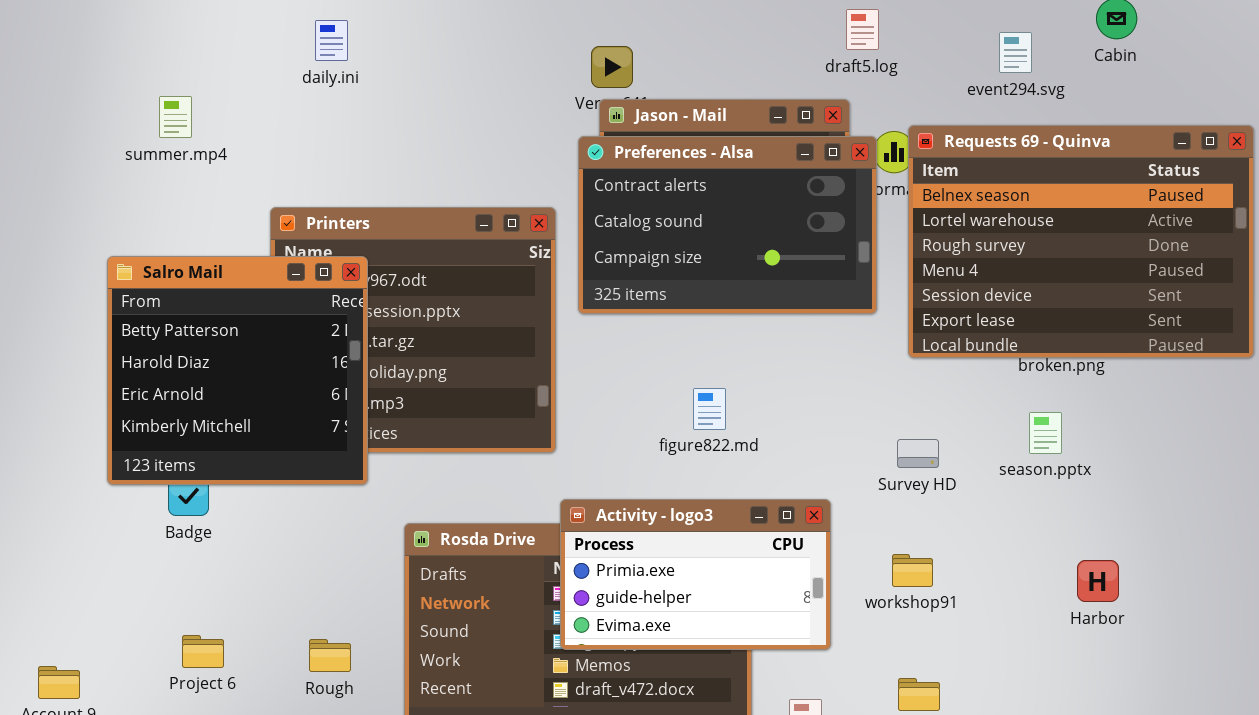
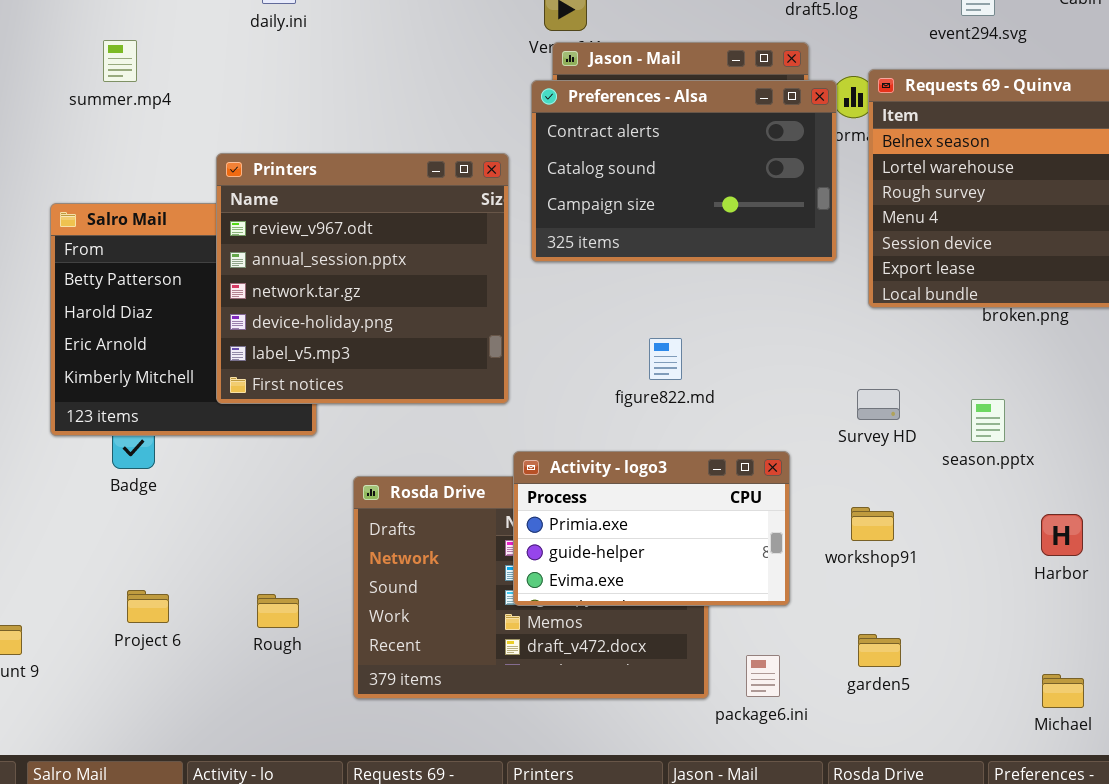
Printers: [270,207,556,453] -> [216,153,509,404], raised
season.pptx: [1029,412,1062,454] -> [971,399,1005,442], moved

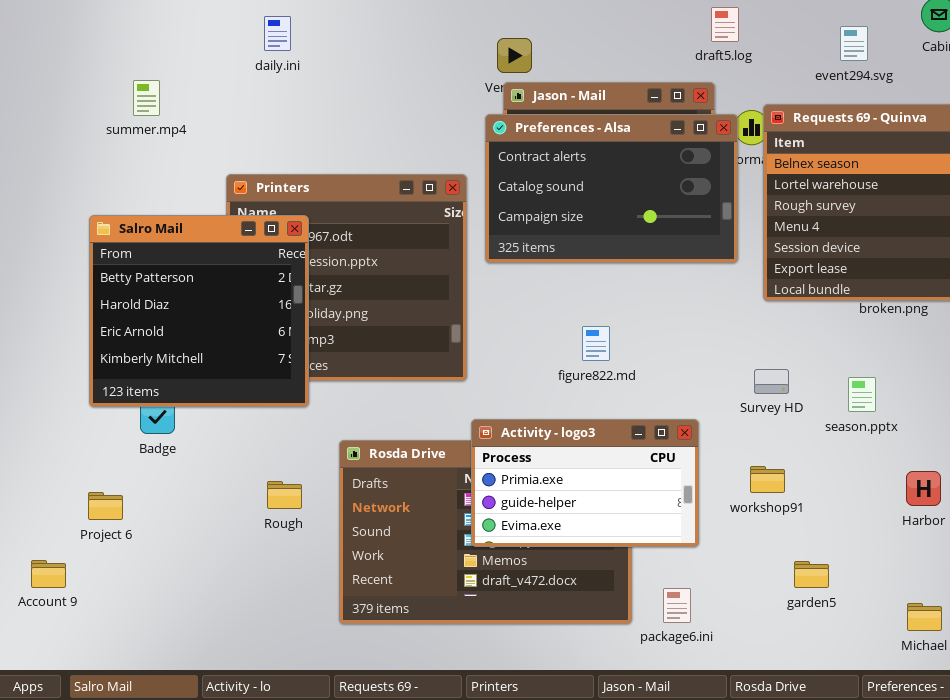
Salro Mail: [50,203,317,436] -> [89,215,309,407], raised
Project 6: [127,590,169,623] -> [88,492,123,520], moved
Rough: [257,594,299,628] -> [267,481,302,509], moved
garden5: [858,634,901,667] -> [794,561,829,588], moved

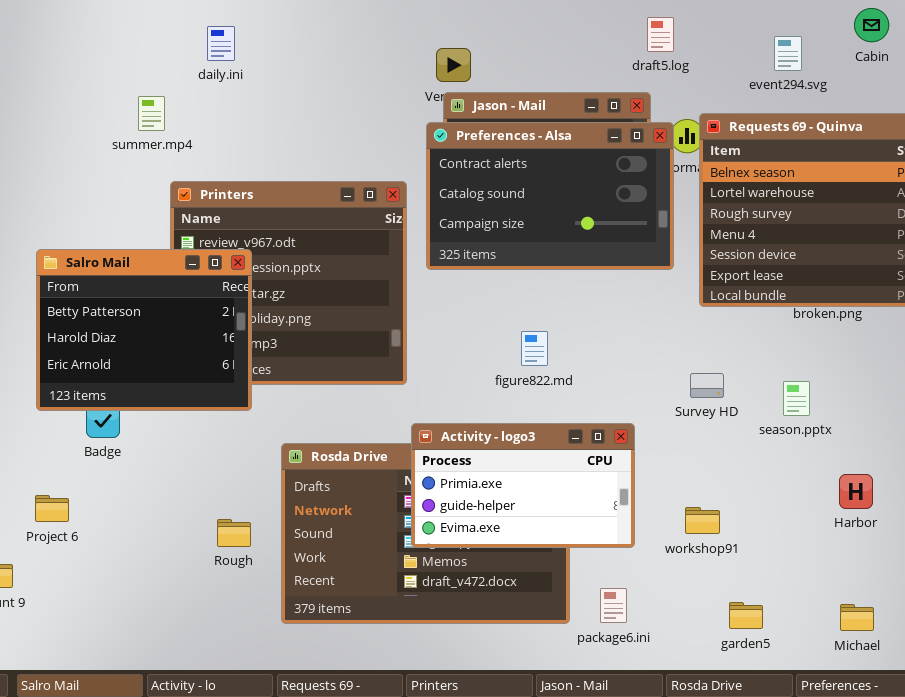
summer.mp4: [133,80,160,116] -> [138,96,165,131], moved
Salro Mail: [89,215,309,407] -> [36,249,252,411], resized
workshop91: [750,466,785,493] -> [685,507,720,534], moved
Rough: [267,481,302,509] -> [217,519,251,547], moved
garden5: [794,561,829,588] -> [729,602,763,629], moved

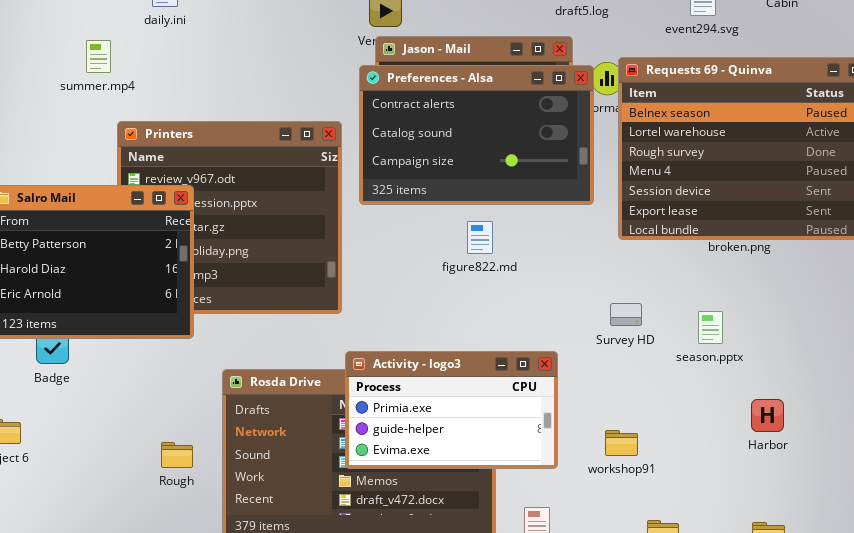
figure822.md: [521,331,548,366] -> [467,221,493,254], moved

